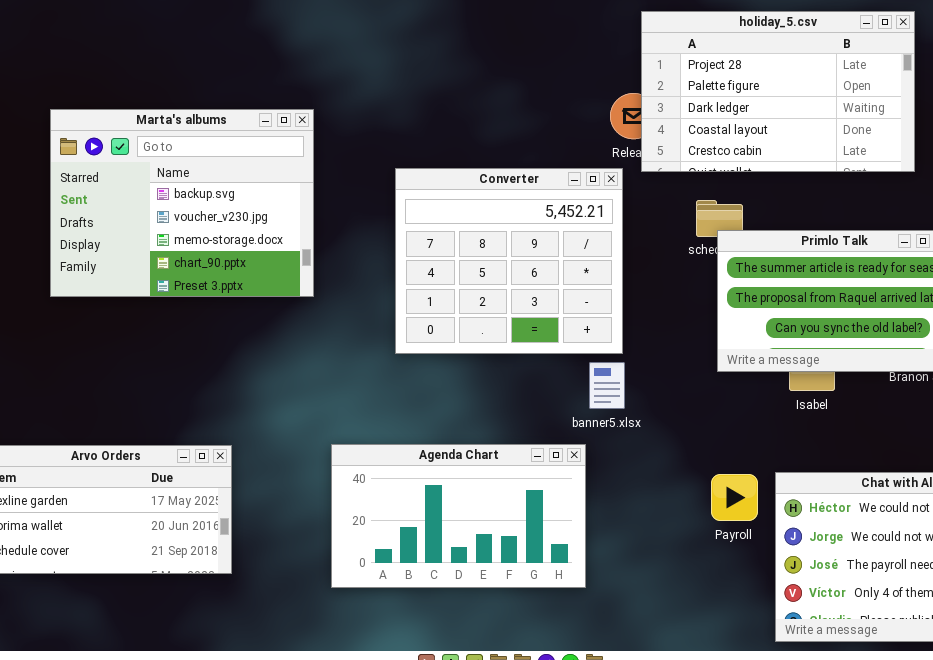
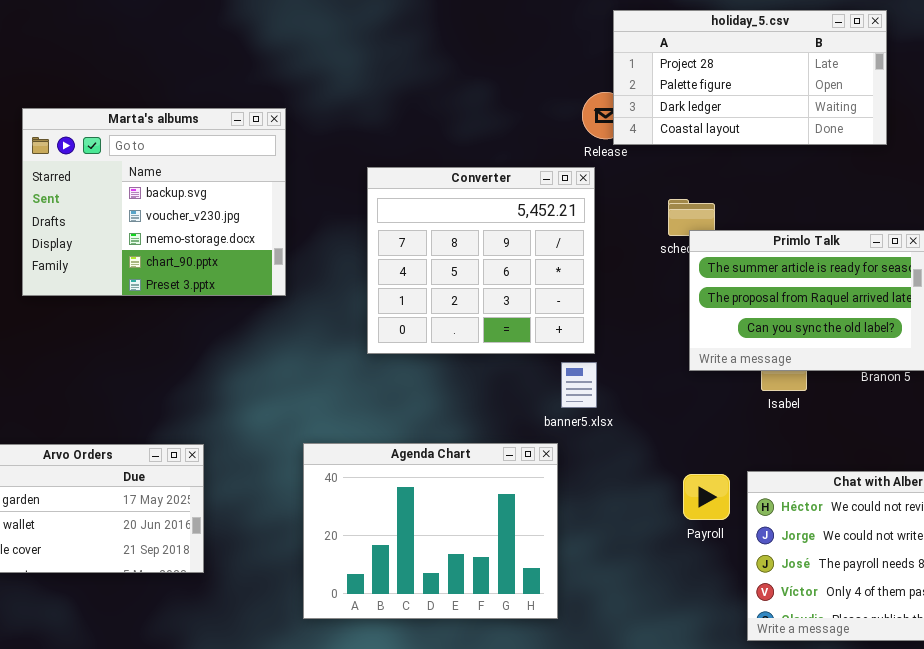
holiday_5.csv: [641,11,915,172] -> [613,10,887,145], resized
Agenda Chart: [331,444,586,588] -> [303,443,558,619], resized

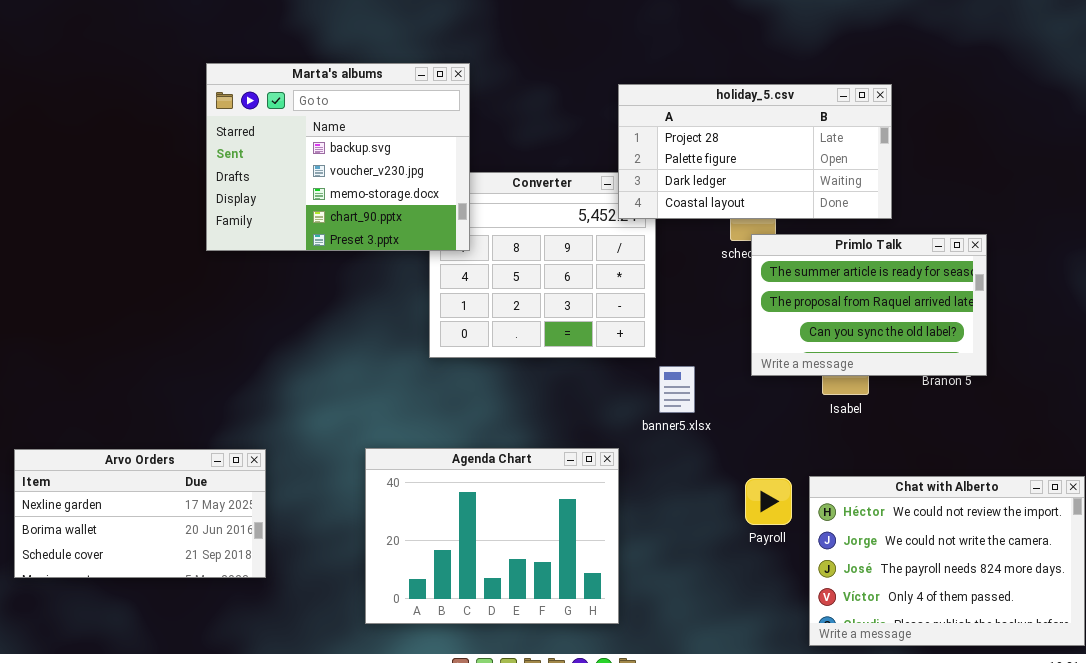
holiday_5.csv: [613,10,887,145] -> [618,84,892,219], moved
Marta's albums: [22,108,286,296] -> [206,63,470,251], moved
banner5.xlsx: [561,362,597,408] -> [659,366,695,413], moved

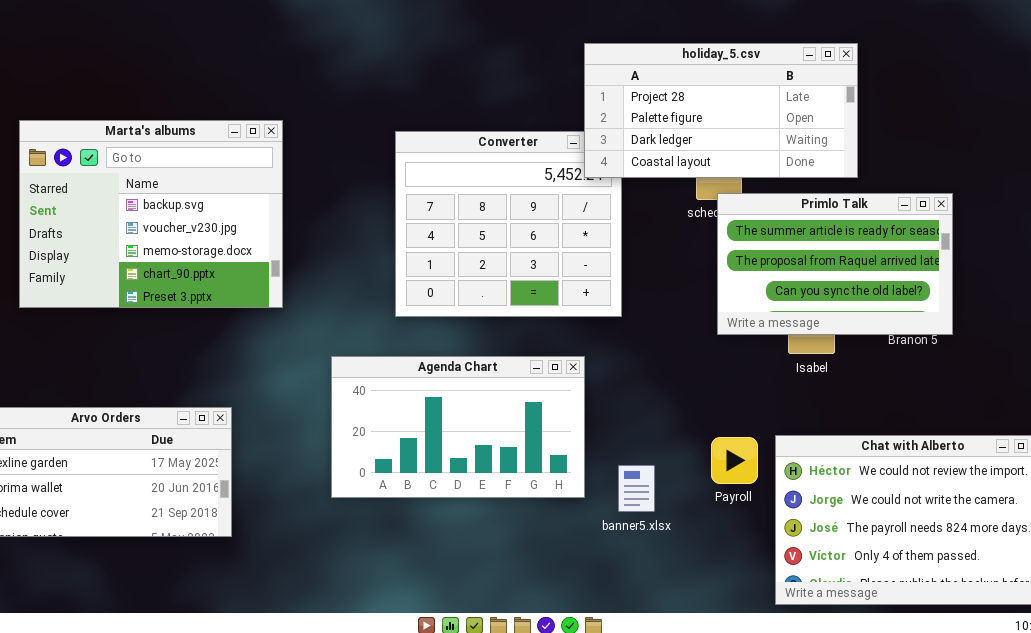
Marta's albums: [206,63,470,251] -> [19,120,283,308], moved
banner5.xlsx: [659,366,695,413] -> [618,465,655,512], moved
Agenda Chart: [365,448,619,624] -> [331,356,585,498], moved, resized

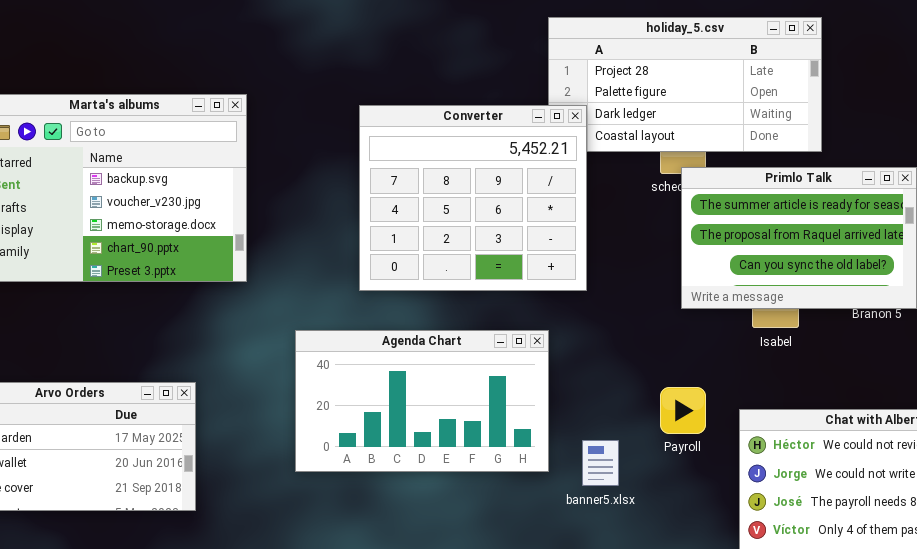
Converter: [395,131,622,317] -> [359,105,587,291], raised
Payroll: [711,437,758,484] -> [660,387,706,434], moved

